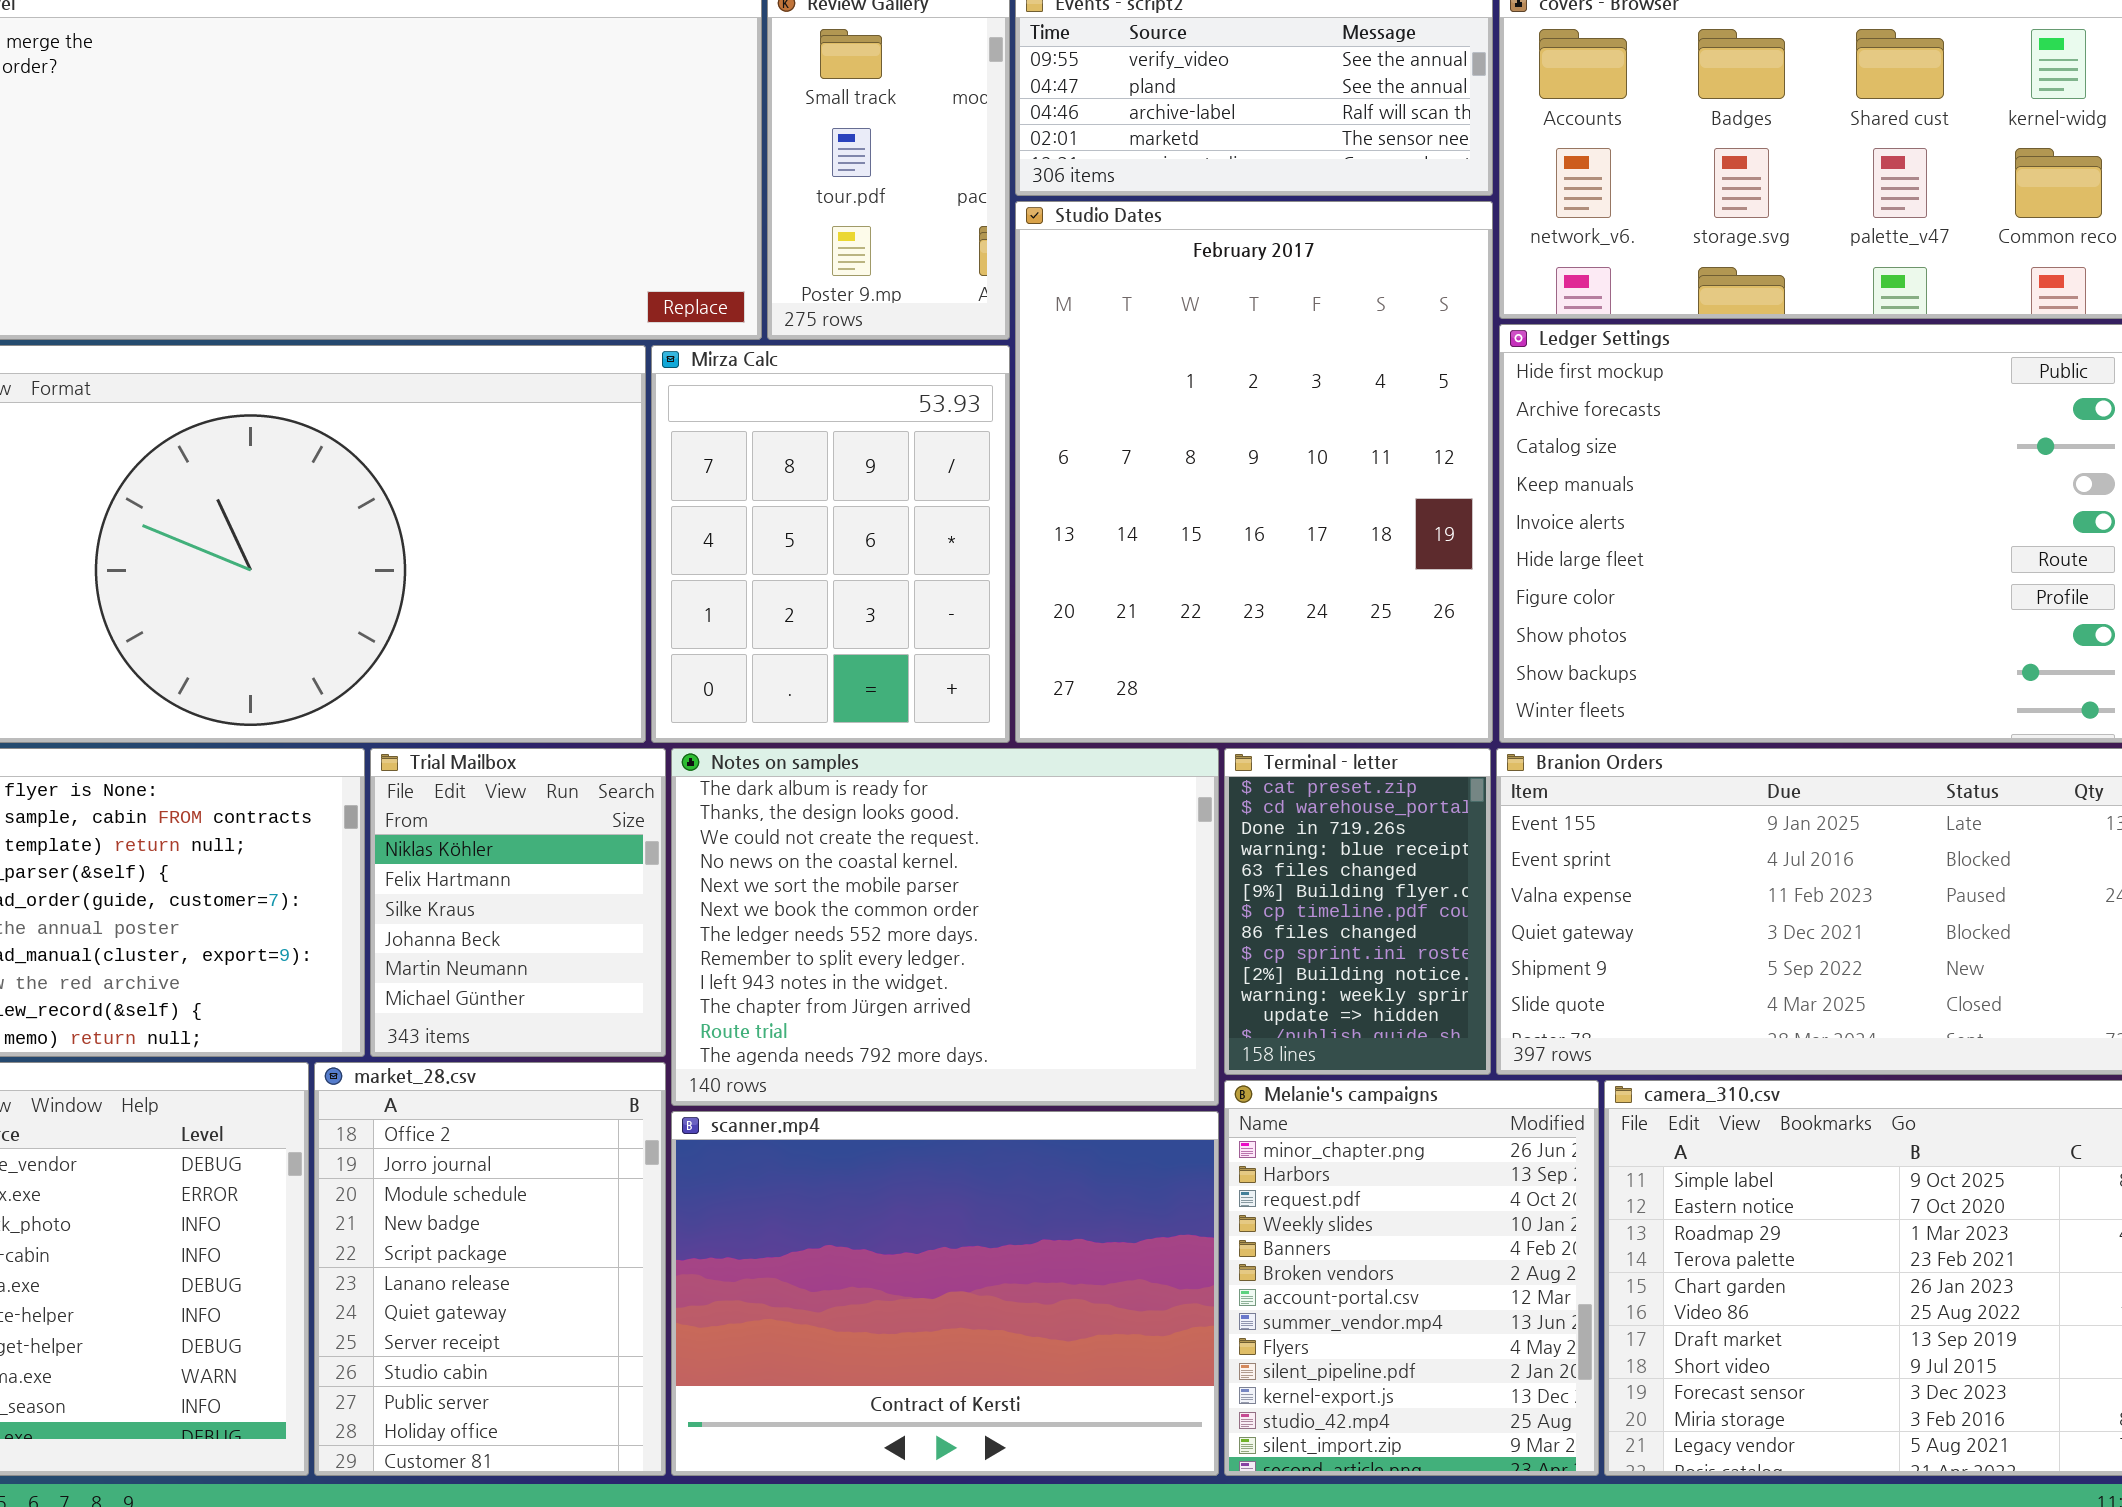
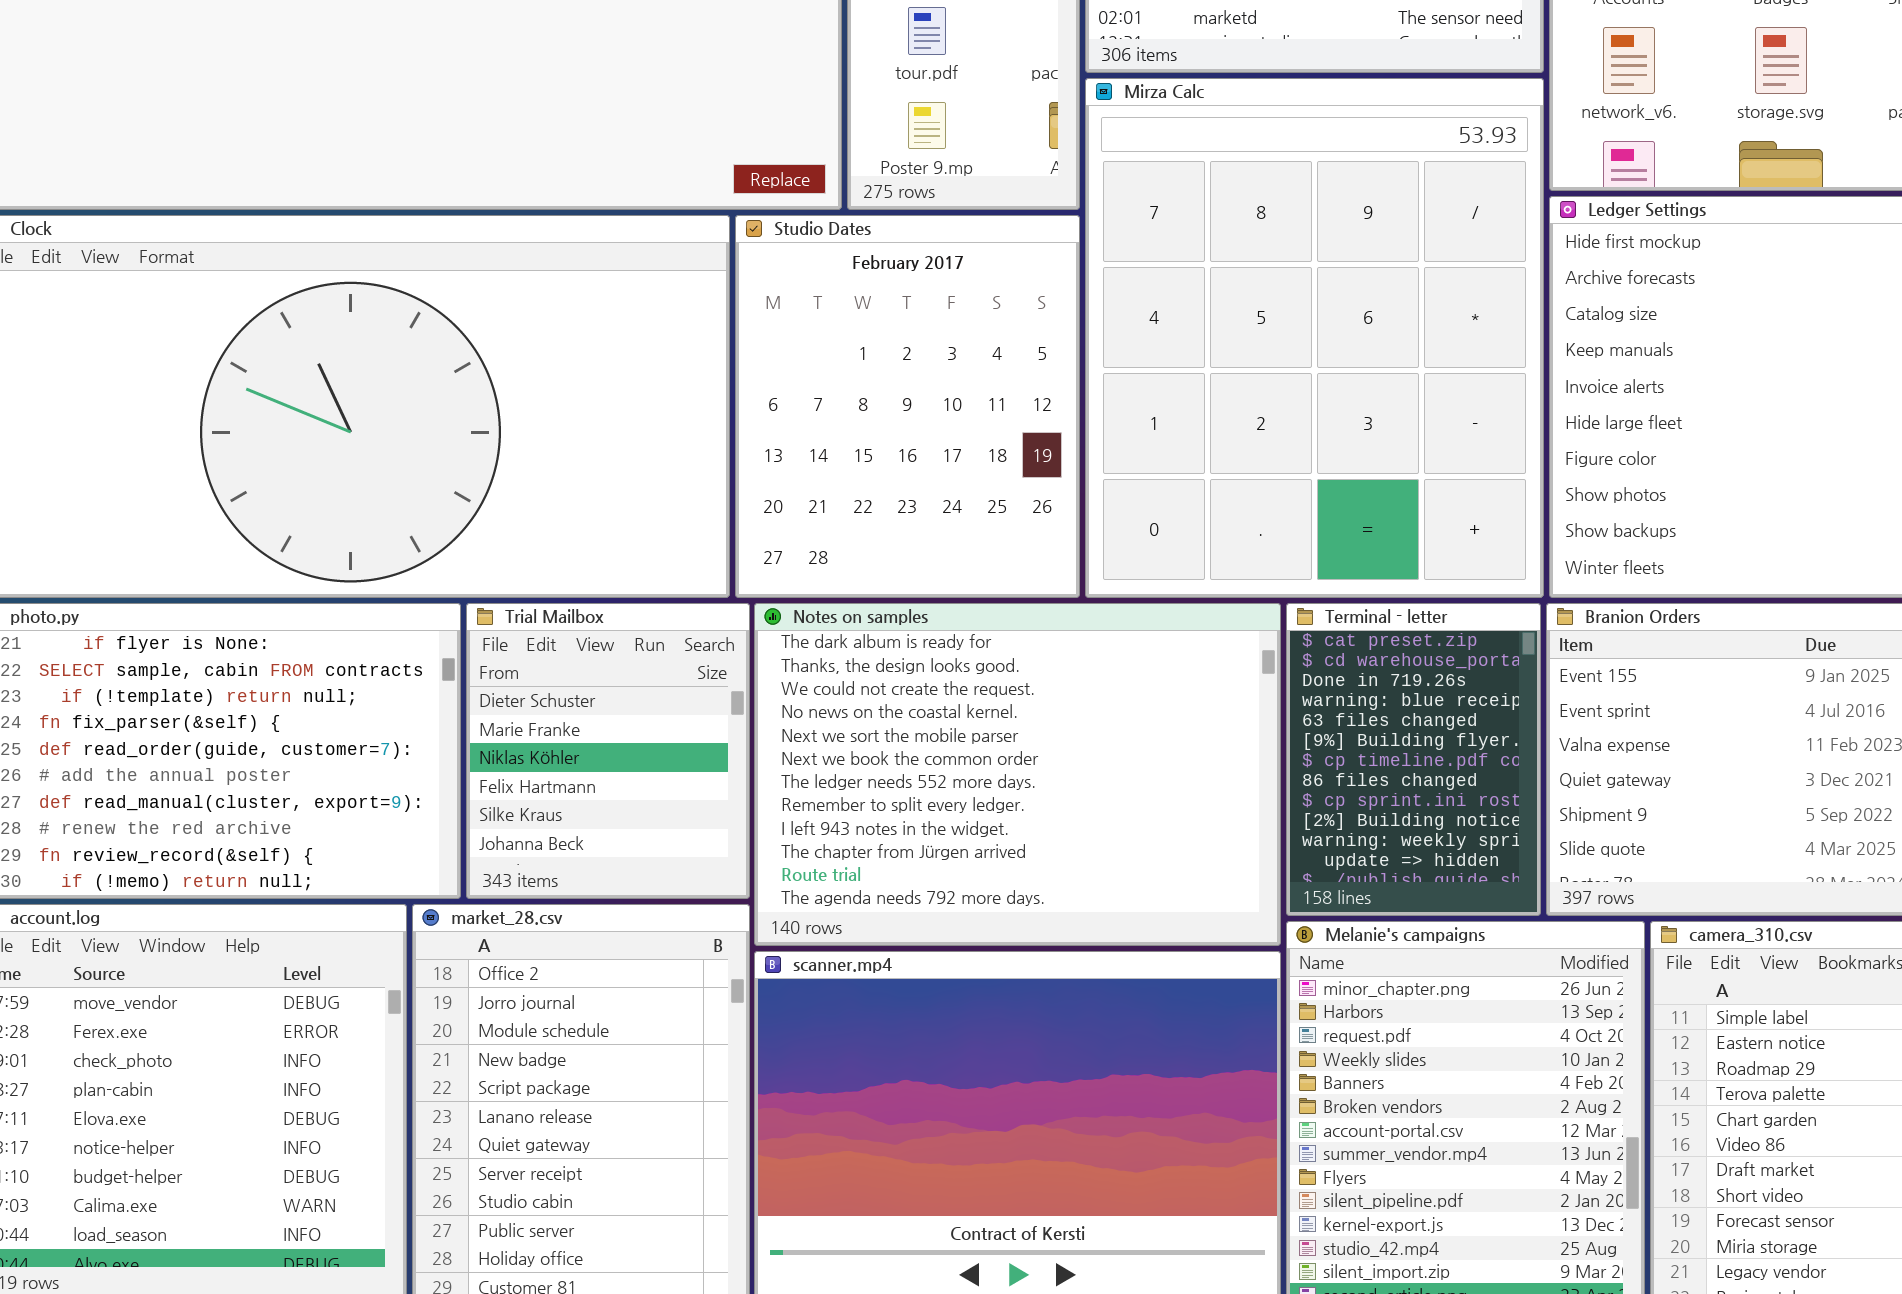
Studio Dates: [1015,201,1493,743] -> [735,215,1080,598], moved, resized
Mirza Calc: [651,345,1010,743] -> [1085,78,1544,598], moved, resized
Trial Mailbox: [370,748,666,1057] -> [466,603,750,899], scrolled up 2 rows

